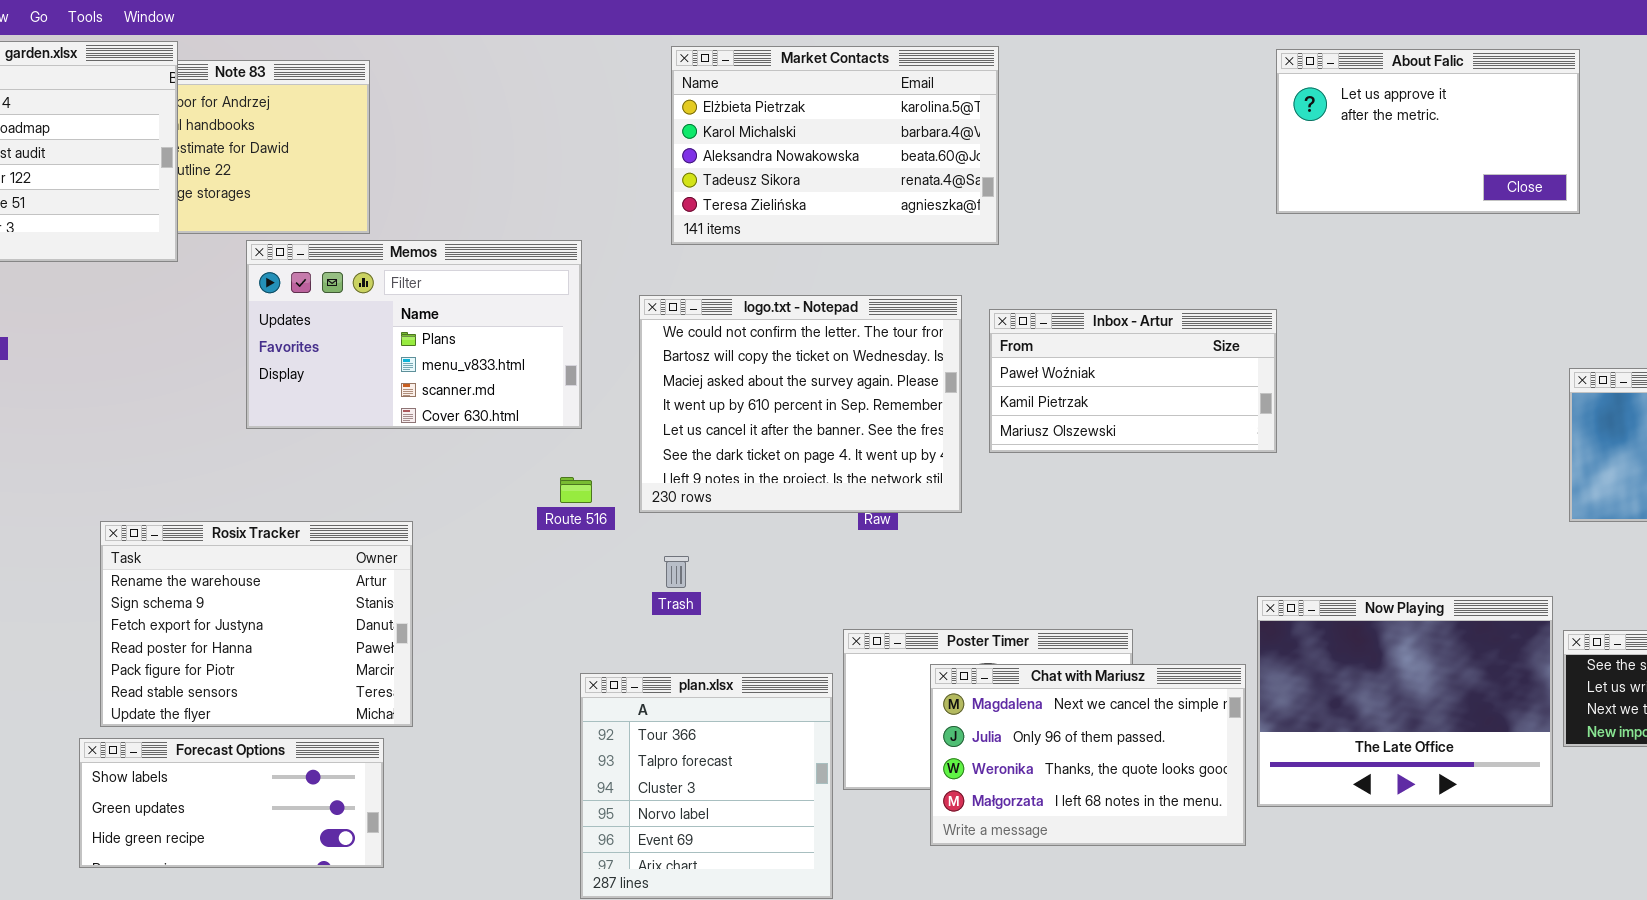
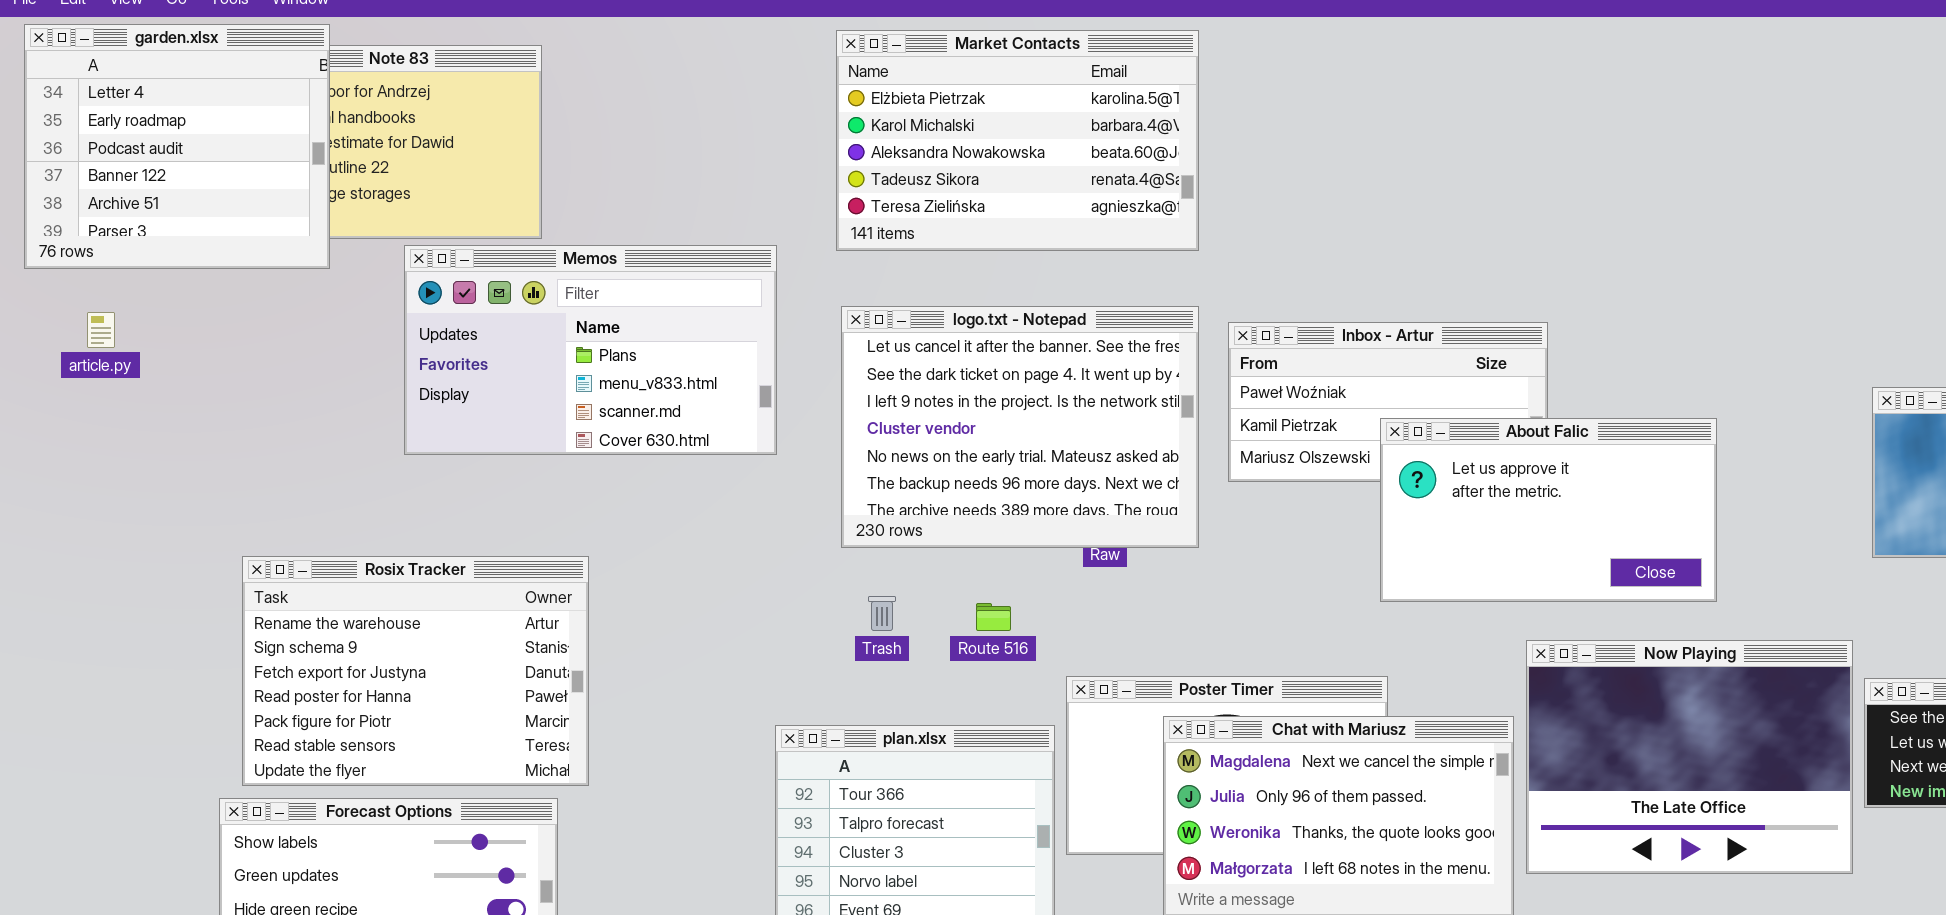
Market Contacts: [671,46,999,245] -> [836,30,1199,251], moved
About Falic: [1276,49,1580,214] -> [1380,418,1717,602], moved
logo.txt - Notepad: [639,295,962,513] -> [841,306,1199,548], scrolled down 4 rows
Route 516: [560,477,592,503] -> [976,603,1011,631], moved

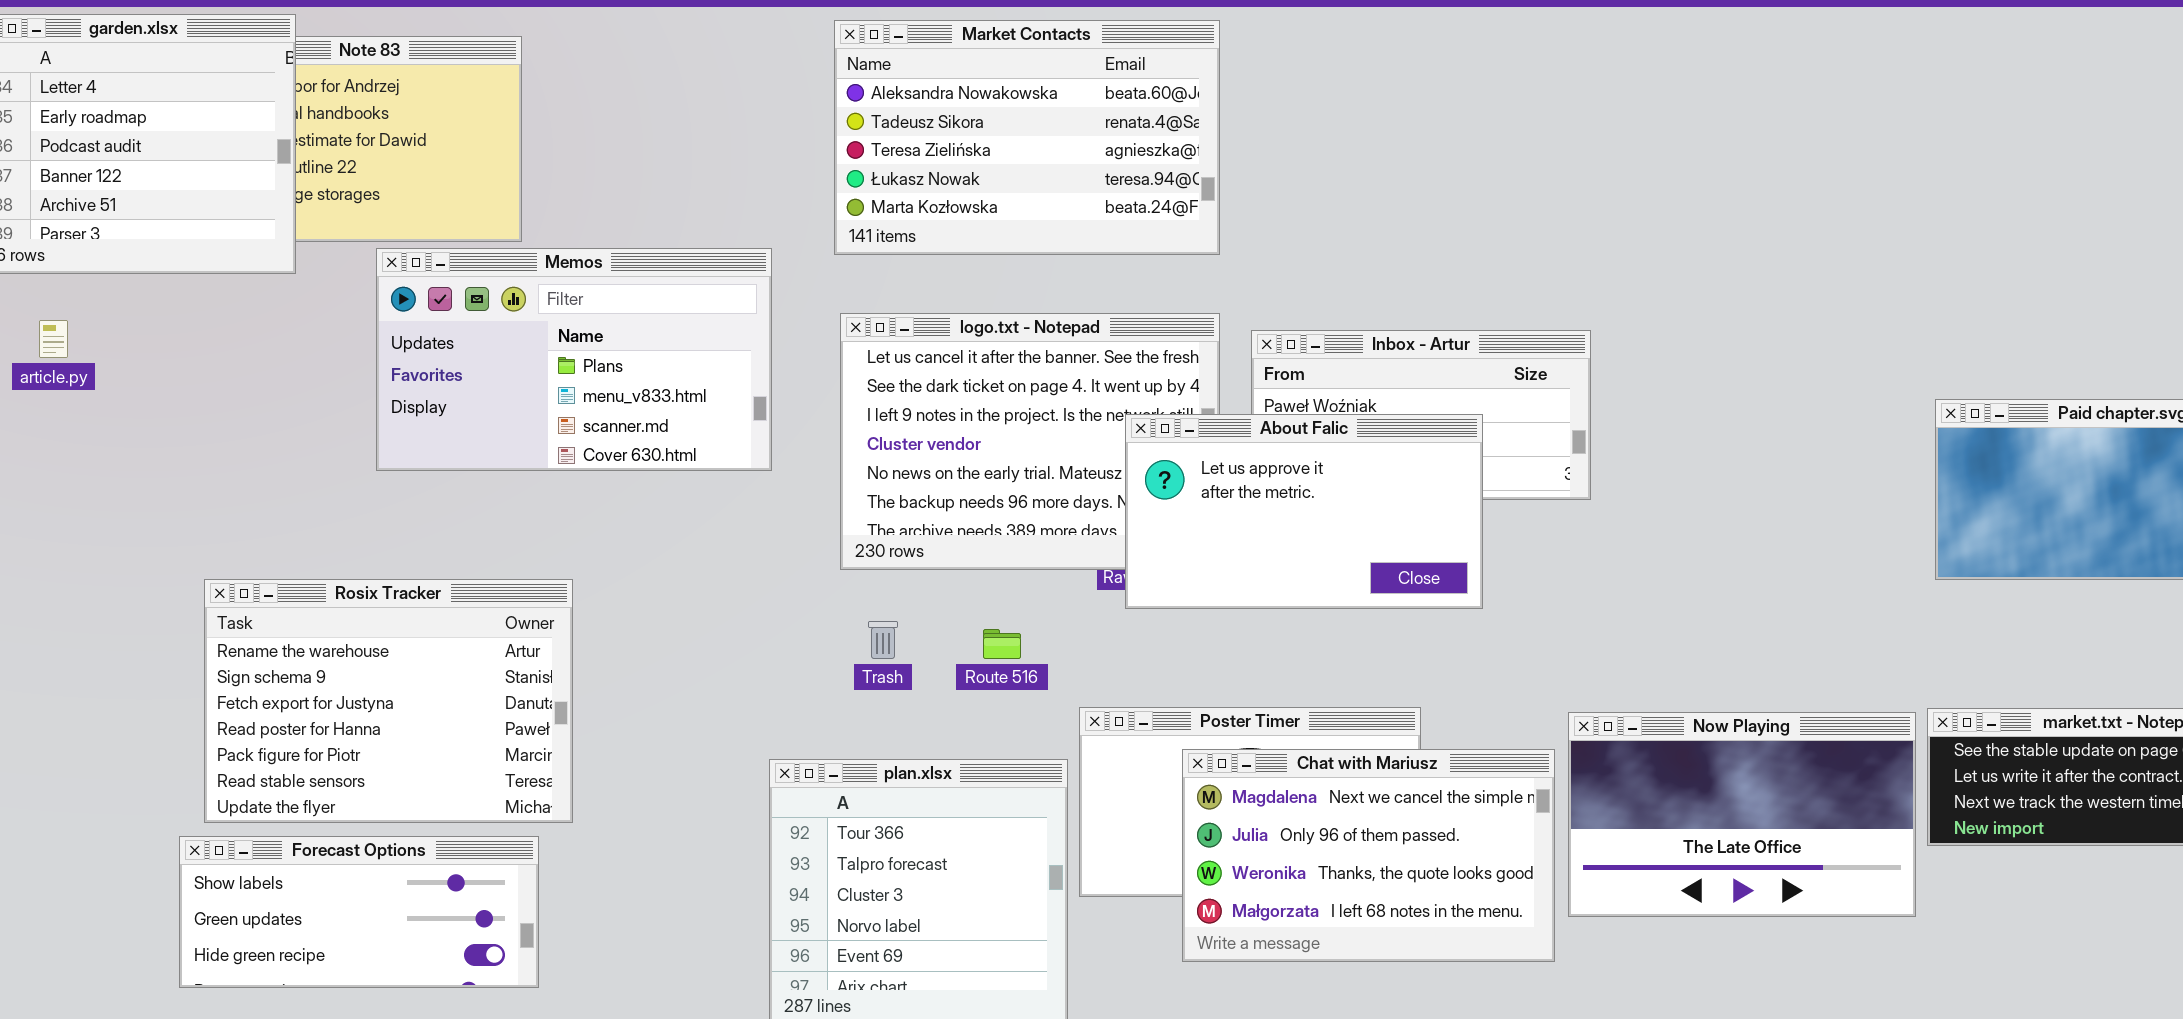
Market Contacts: [836,30,1199,251] -> [834,20,1220,255], scrolled down 2 rows
About Falic: [1380,418,1717,602] -> [1125,414,1483,609], moved
Now Playing: [1526,640,1853,874] -> [1568,712,1916,917], resized

